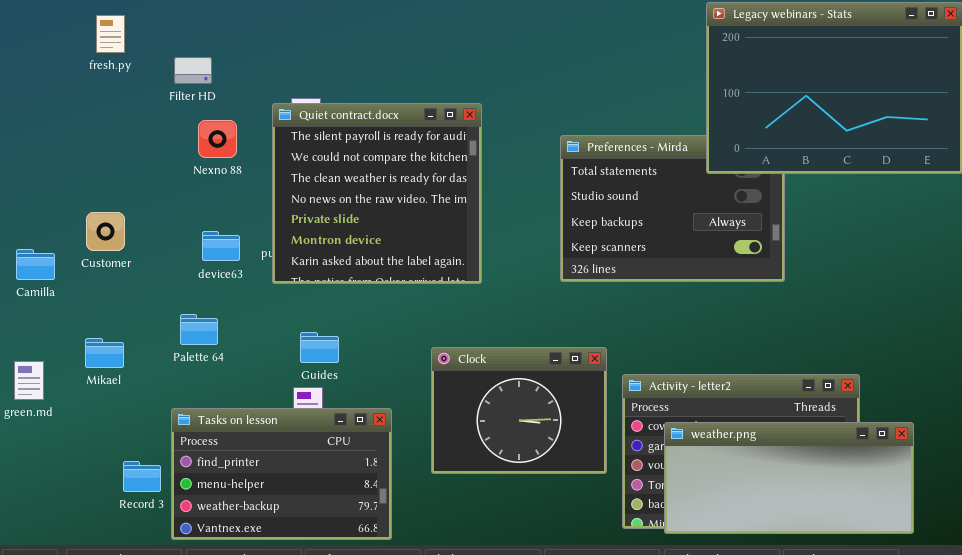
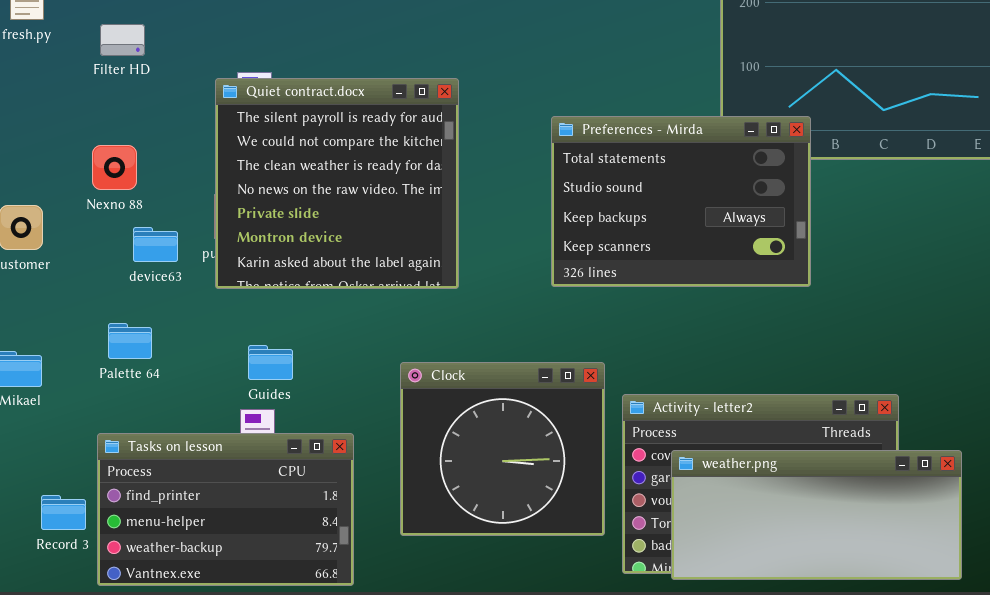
Nexno 88: [198,120,237,158] -> [92,145,137,190], moved
Preferences - Mirda: [560,135,785,282] -> [551,116,811,287], raised
Clock: [431,347,607,474] -> [400,362,605,536], resized

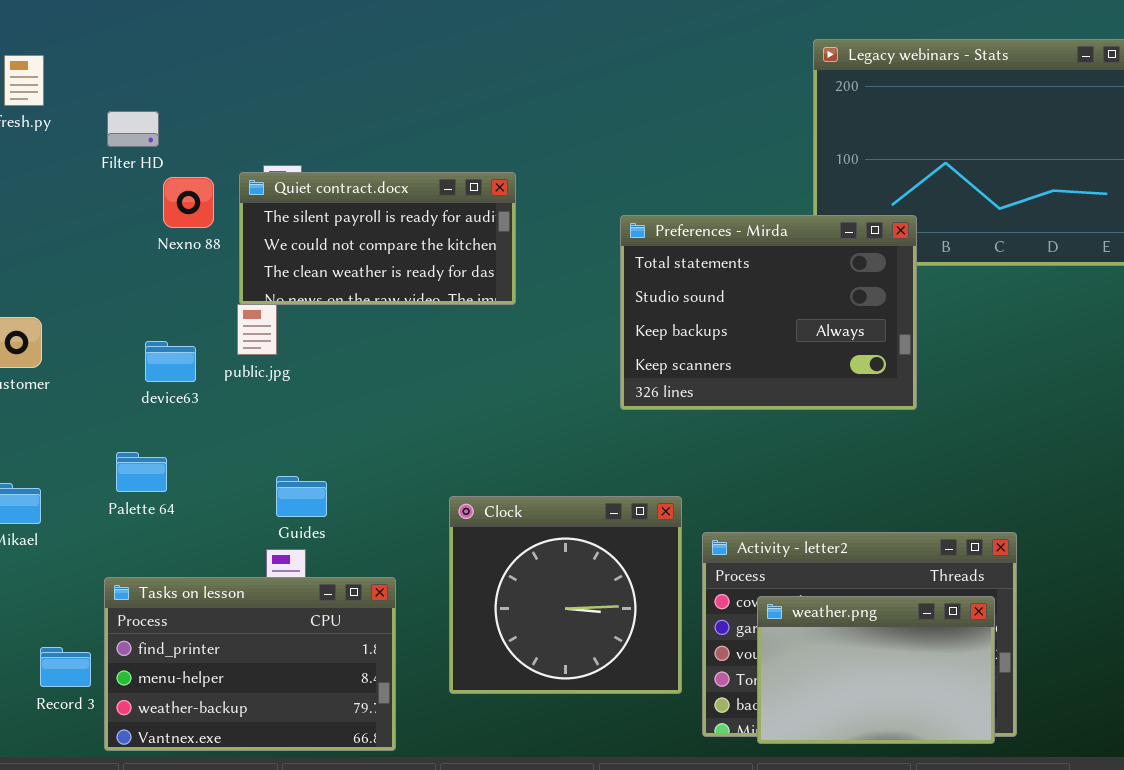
Quiet contract.docx: [215,78,459,289] -> [239,172,516,305], resized
Nexno 88: [92,145,137,190] -> [163,177,214,228], moved
weather.png: [671,450,962,580] -> [757,596,995,744], resized

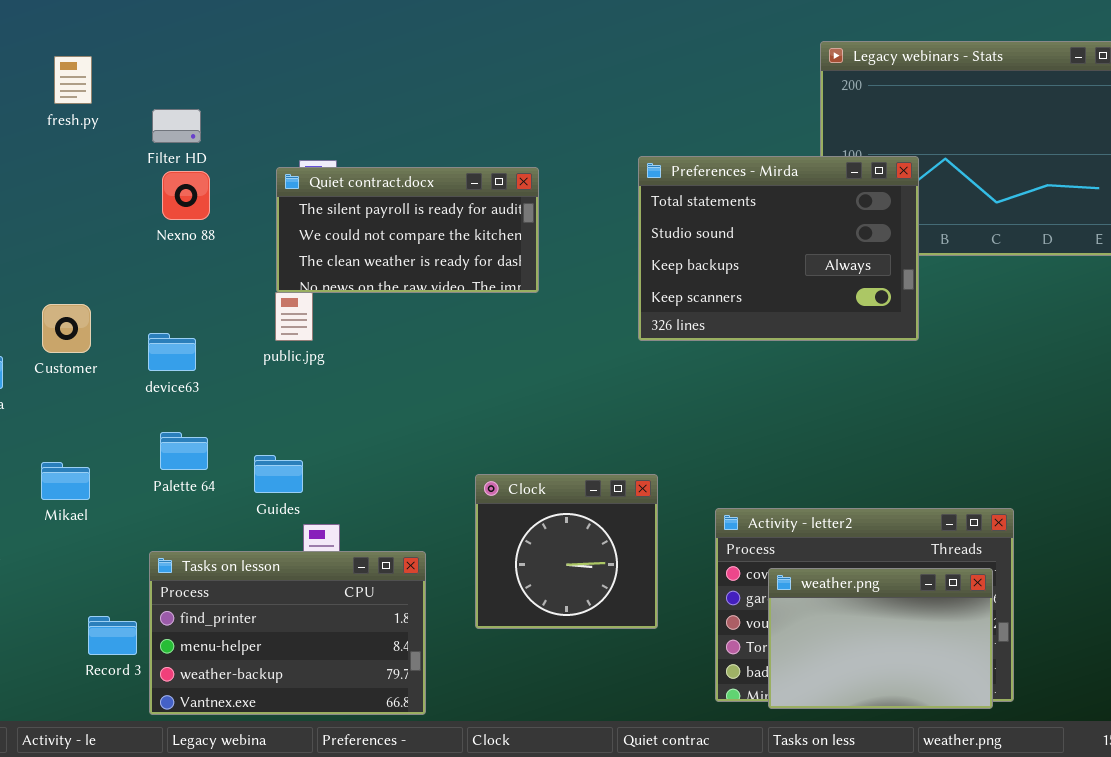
Nexno 88: [163,177,214,228] -> [162,171,210,220], moved
Preferences - Mirda: [620,215,917,410] -> [638,156,919,341], moved
device63: [145,341,196,382] -> [148,333,196,371], moved
Guides: [276,476,327,517] -> [254,455,303,493], moved
Clock: [449,496,682,694] -> [475,474,658,629], resized

